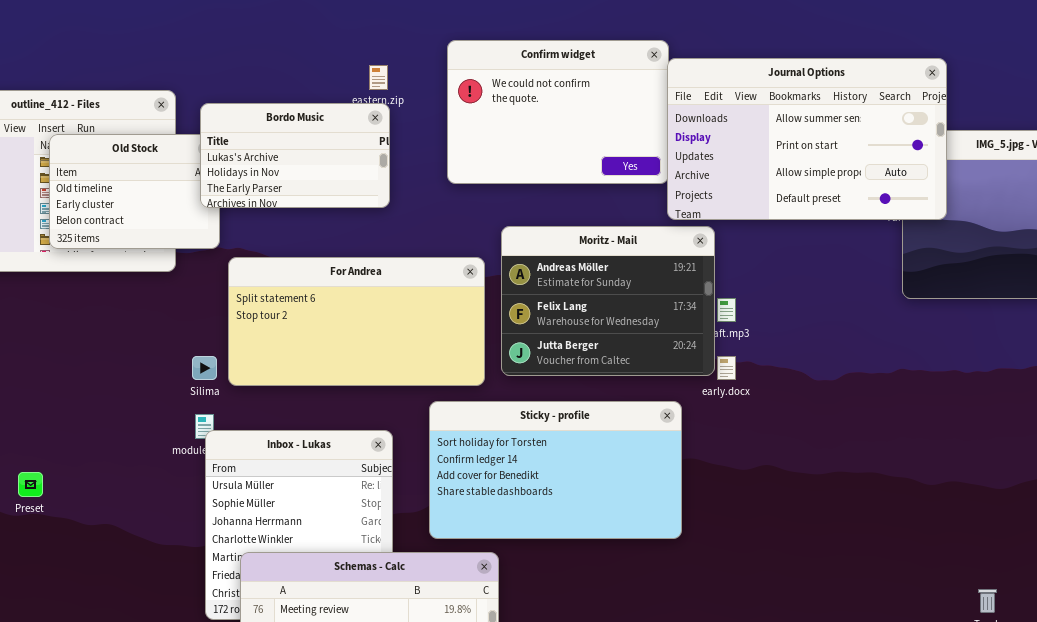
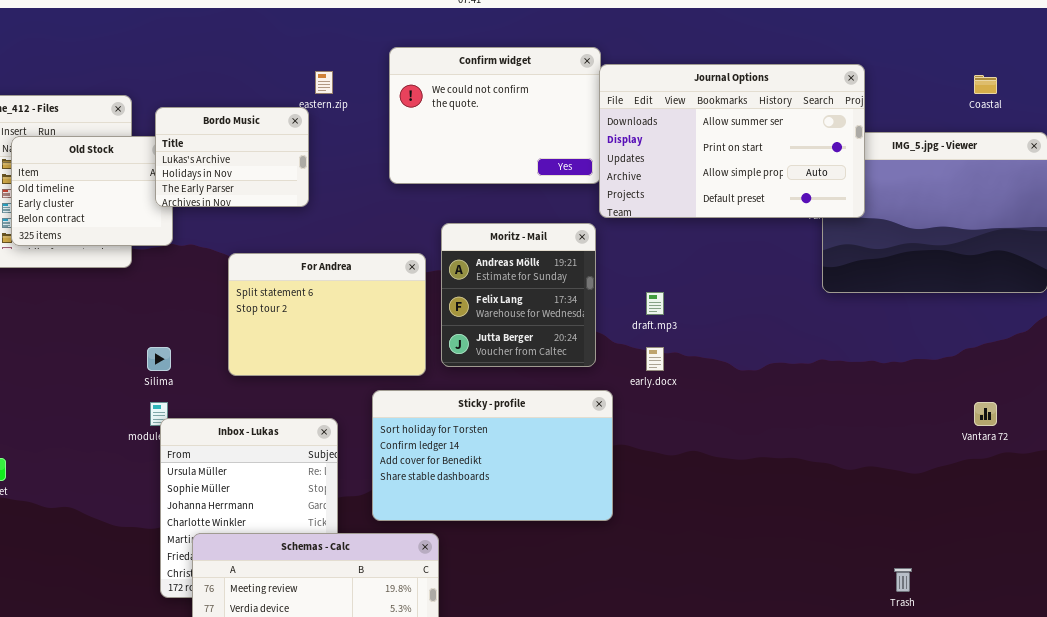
Bordo Music: [200,103,390,208] -> [155,107,309,207], resized
Moritz - Mail: [501,226,715,376] -> [441,223,596,367], resized
For Andrea: [228,257,485,386] -> [228,253,426,376], resized

